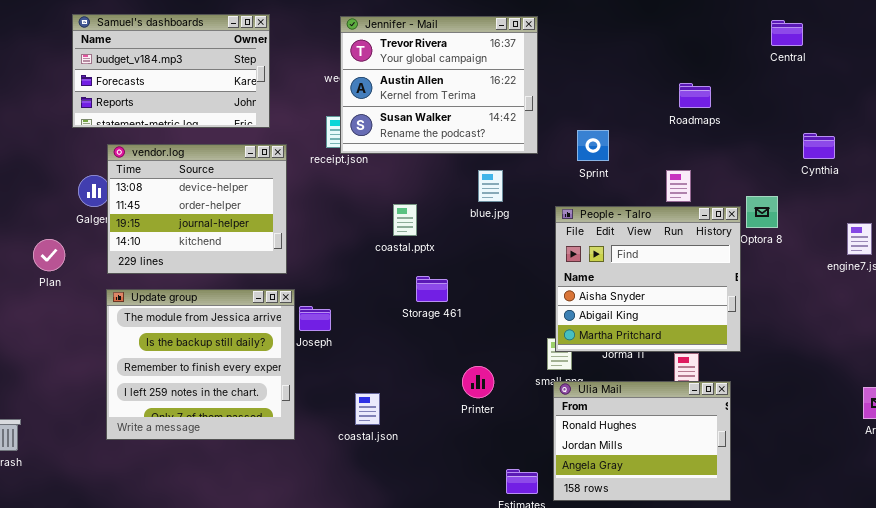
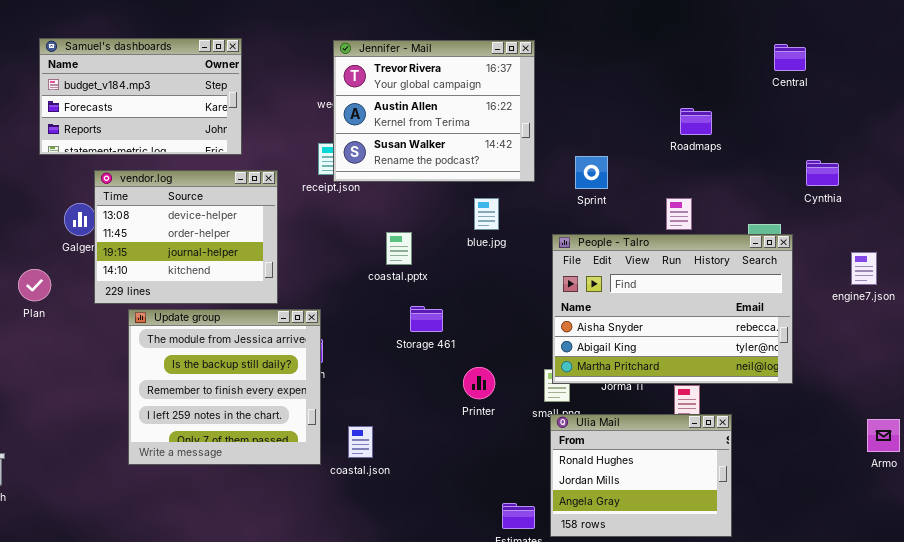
Samuel's dashboards: [72,14,270,128] -> [39,38,242,155], moved
People - Talro: [555,206,741,352] -> [552,234,793,384], resized
Update group: [106,289,295,440] -> [128,309,321,465], moved
Printer: [462,366,494,398] -> [463,367,495,399], moved

